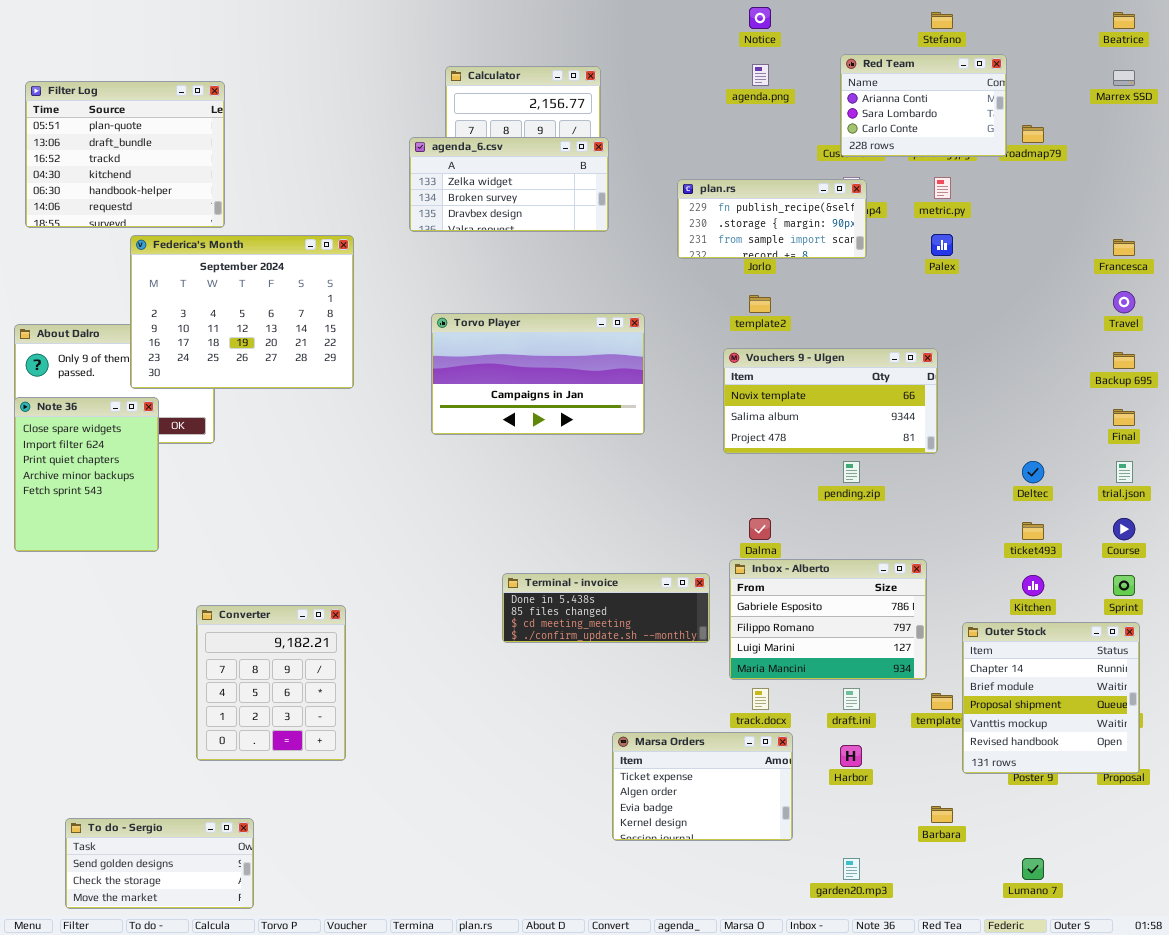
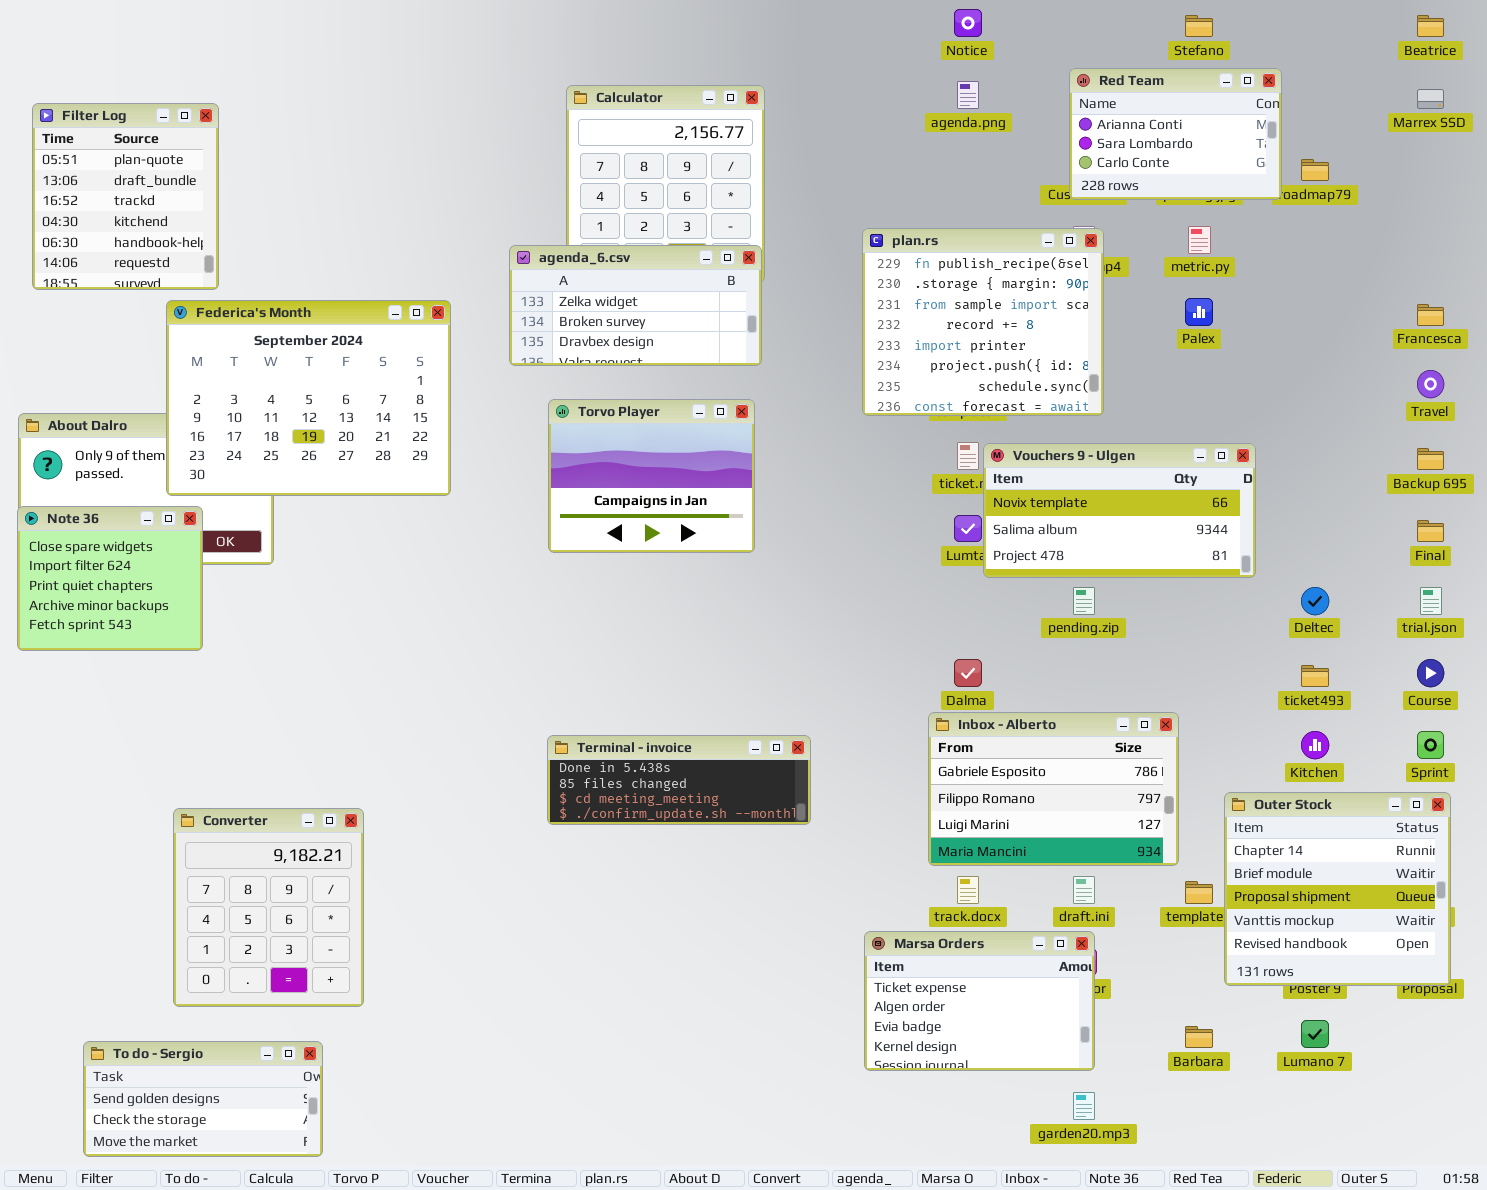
Filter Log: [25,81,225,228] -> [32,103,219,290], resized
agenda_6.csv: [409,137,609,232] -> [509,245,762,366], moved
plan.rs: [677,179,867,259] -> [862,228,1104,416], resized
Torvo Player: [431,313,645,435] -> [548,399,755,553], resized
Vouchers 9 - Ulgen: [723,348,938,454] -> [983,443,1256,578], moved
Note 36: [14,397,159,552] -> [17,506,203,651], resized
Terminal - invoice: [502,573,710,643] -> [547,735,811,825], moved
Converter: [196,605,346,761] -> [173,808,364,1007], moved
Marsa Orders: [612,732,793,841] -> [864,931,1095,1071], moved
Lumano 7: [1022,858,1044,880] -> [1301,1020,1329,1048], moved

